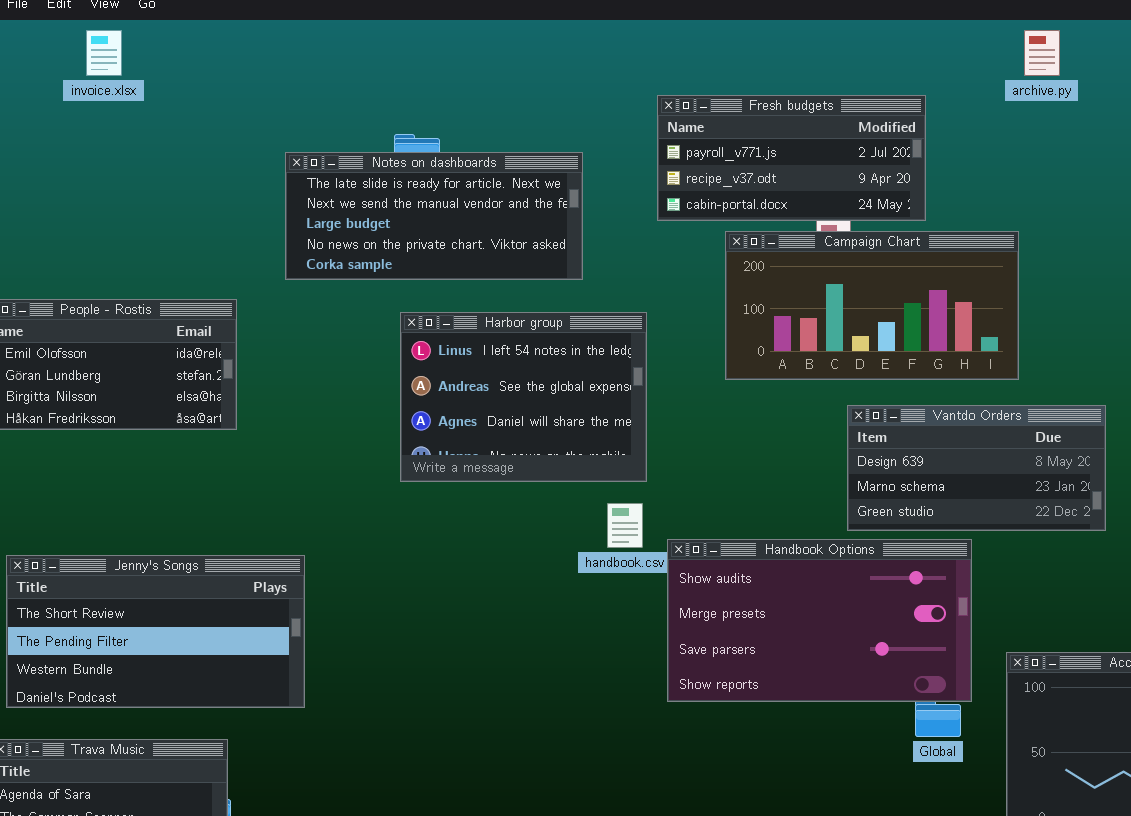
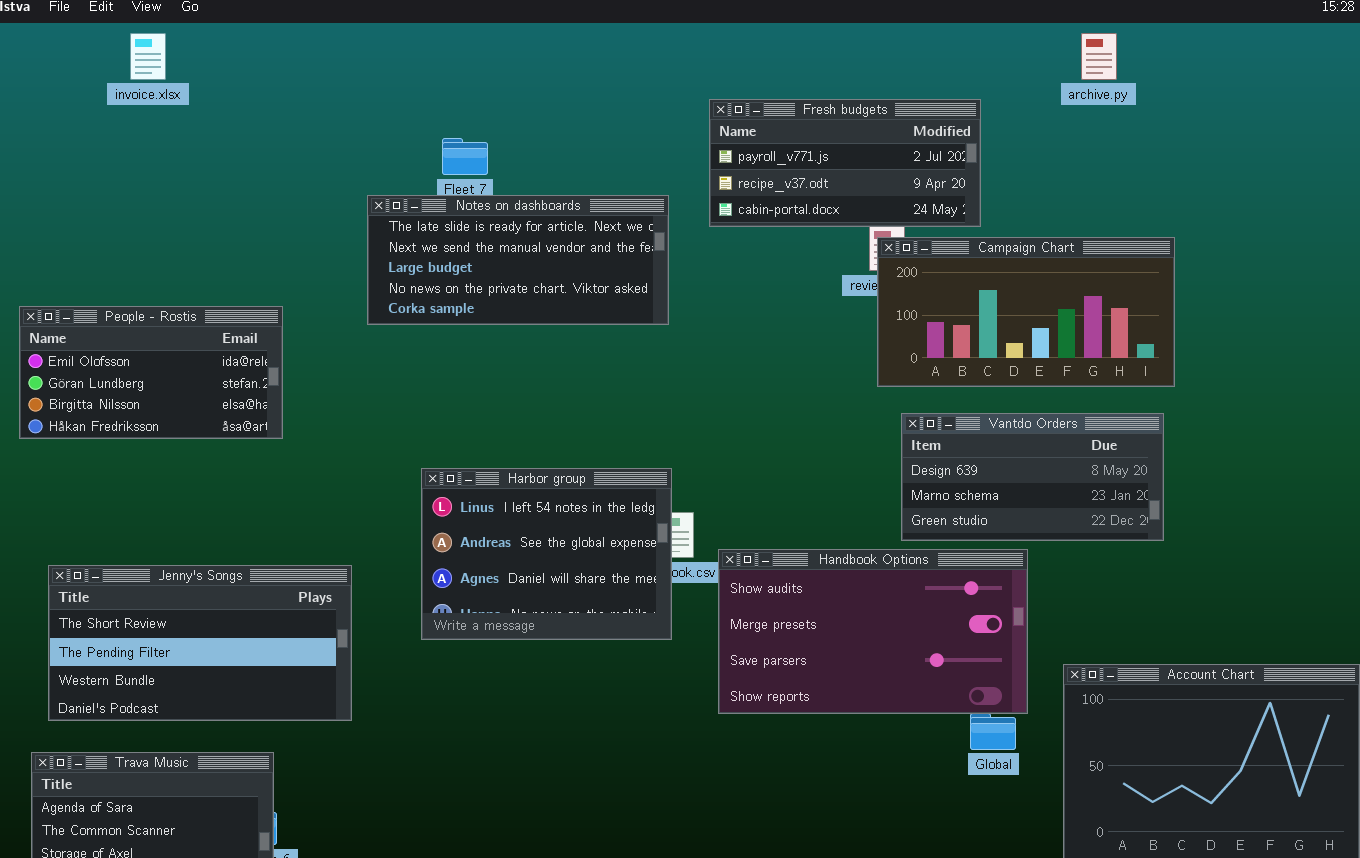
Notes on dashboards: [285,152,583,280] -> [367,195,669,325], moved
Campaign Chart: [725,231,1019,380] -> [877,237,1175,387], moved
Harbor group: [400,312,647,482] -> [421,468,672,640], moved

